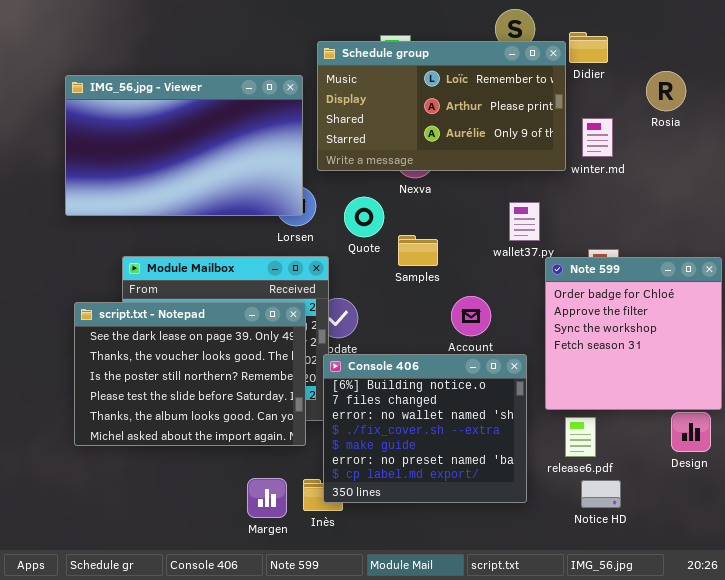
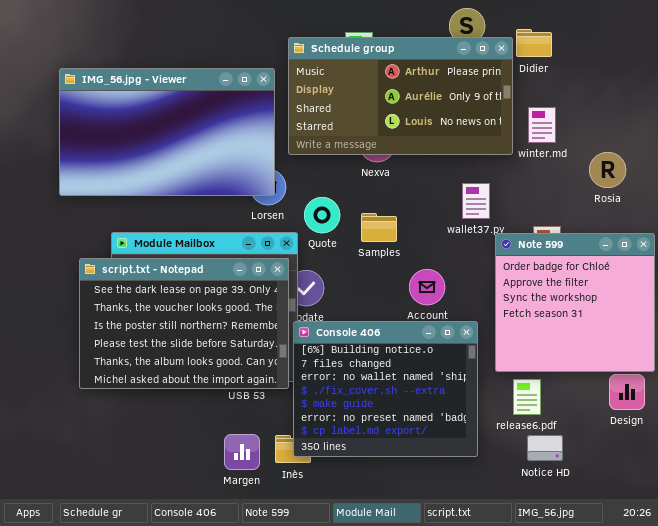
Schedule group: [317,41,566,171] -> [288,37,513,155], scrolled down 1 row
Rosia: [646,71,686,111] -> [589,152,626,188], moved
Quote: [344,197,384,237] -> [304,197,340,233], moved
script.txt - Notepad: [74,302,306,446] -> [79,258,289,389], moved

